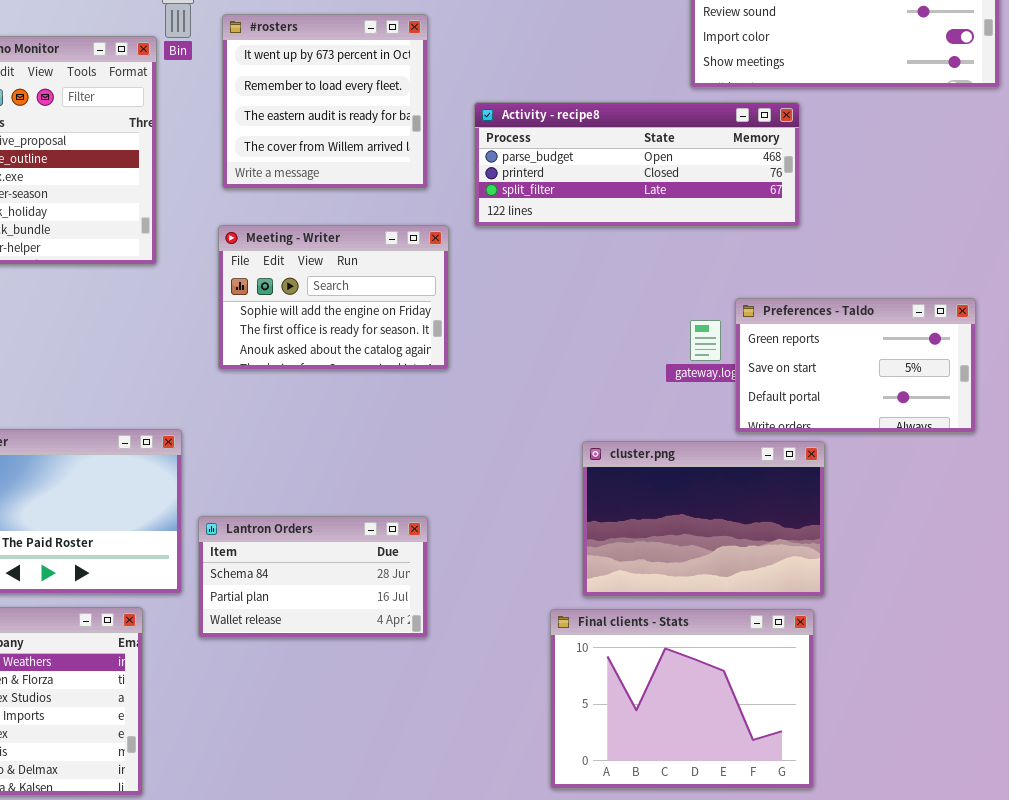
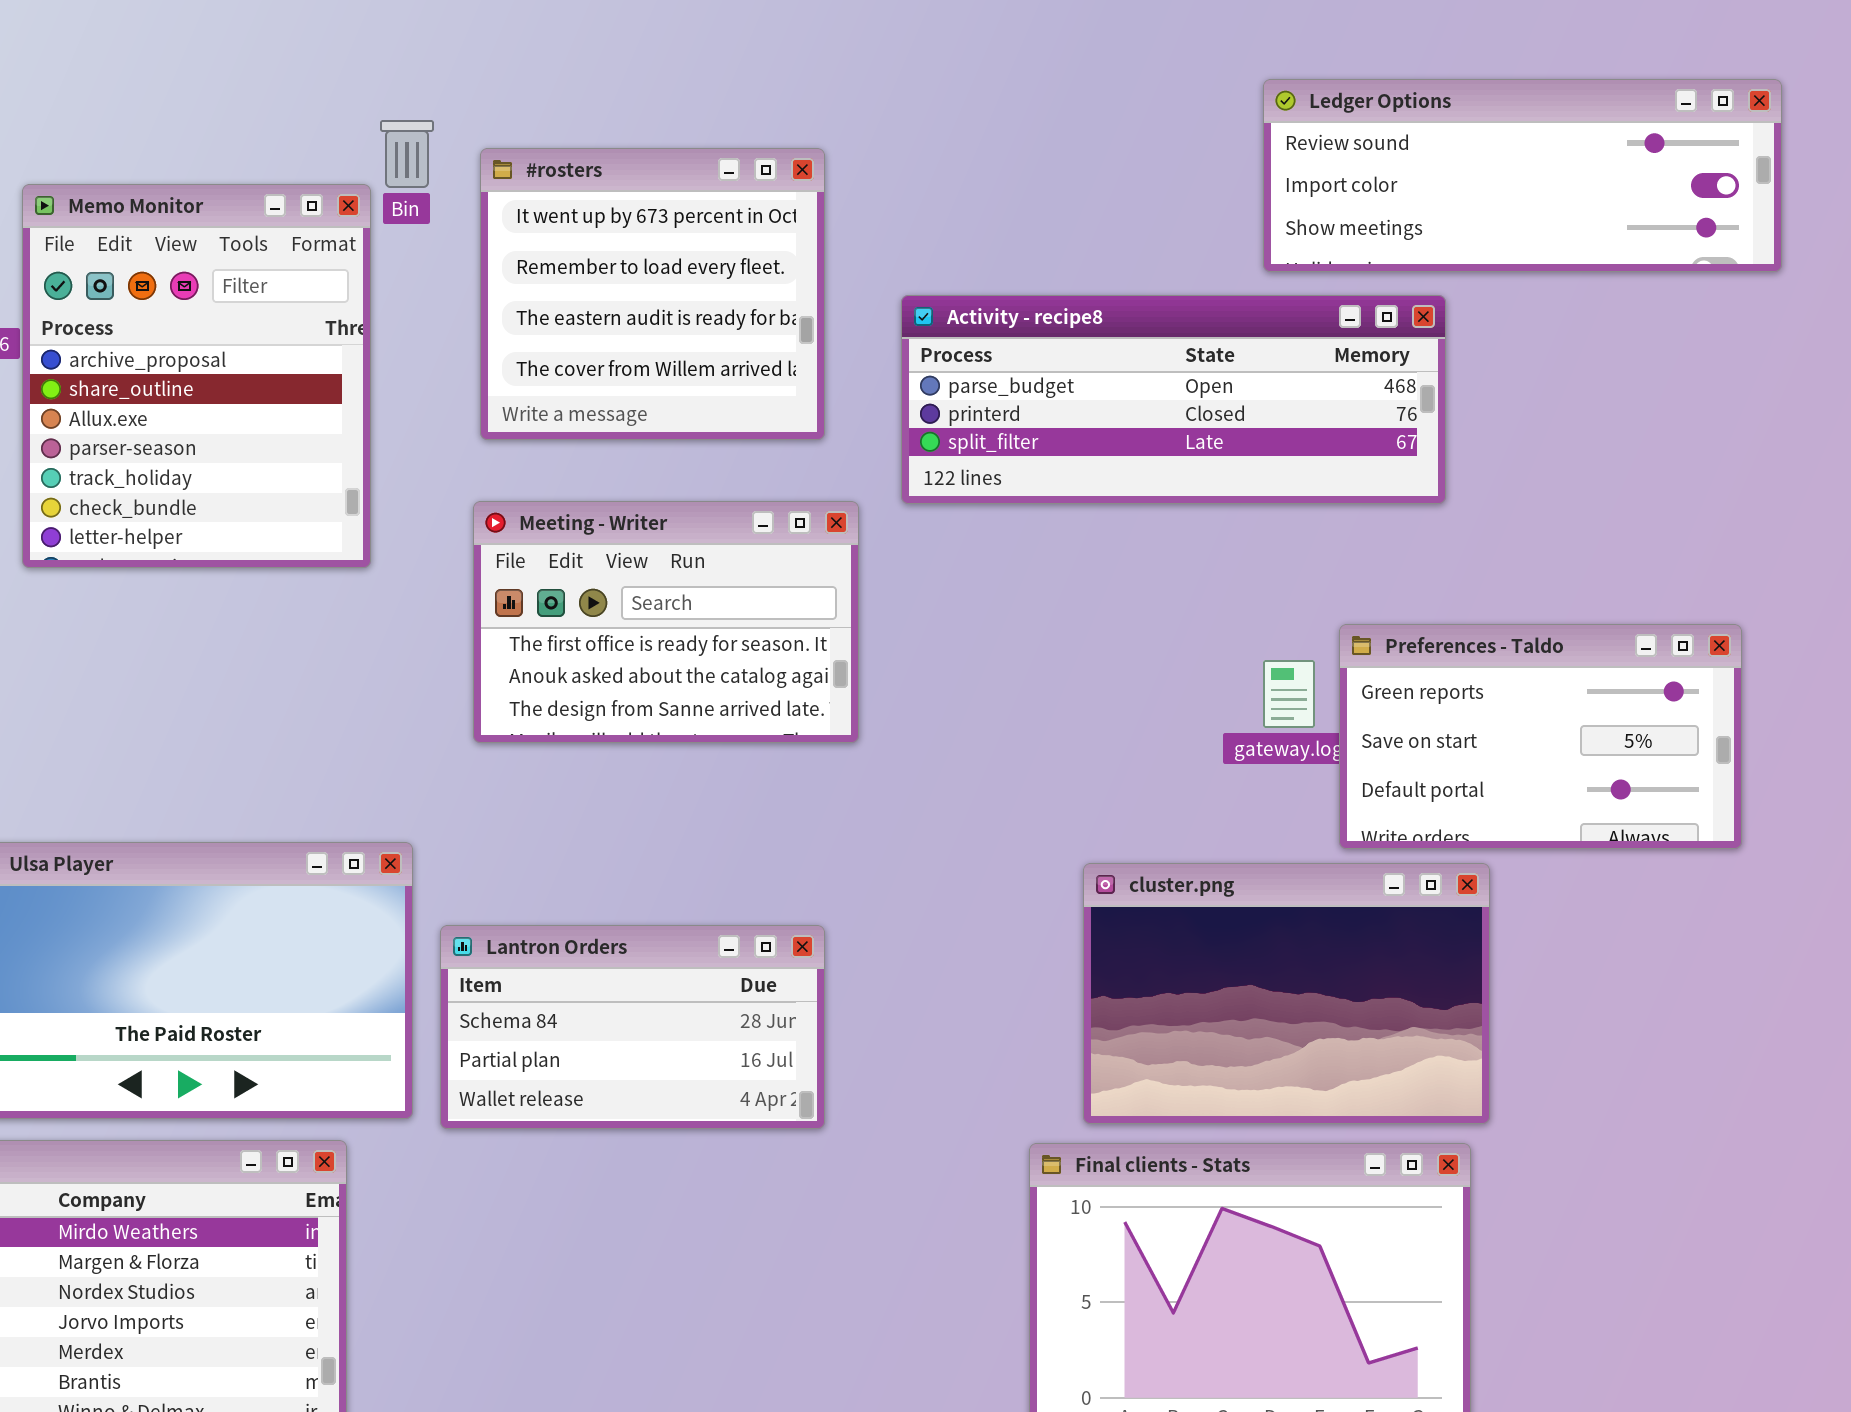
Meeting - Writer: [218,225,449,370] -> [473,501,859,743], scrolled down 1 row
Lantron Orders: [198,516,428,638] -> [440,925,825,1129], moved

